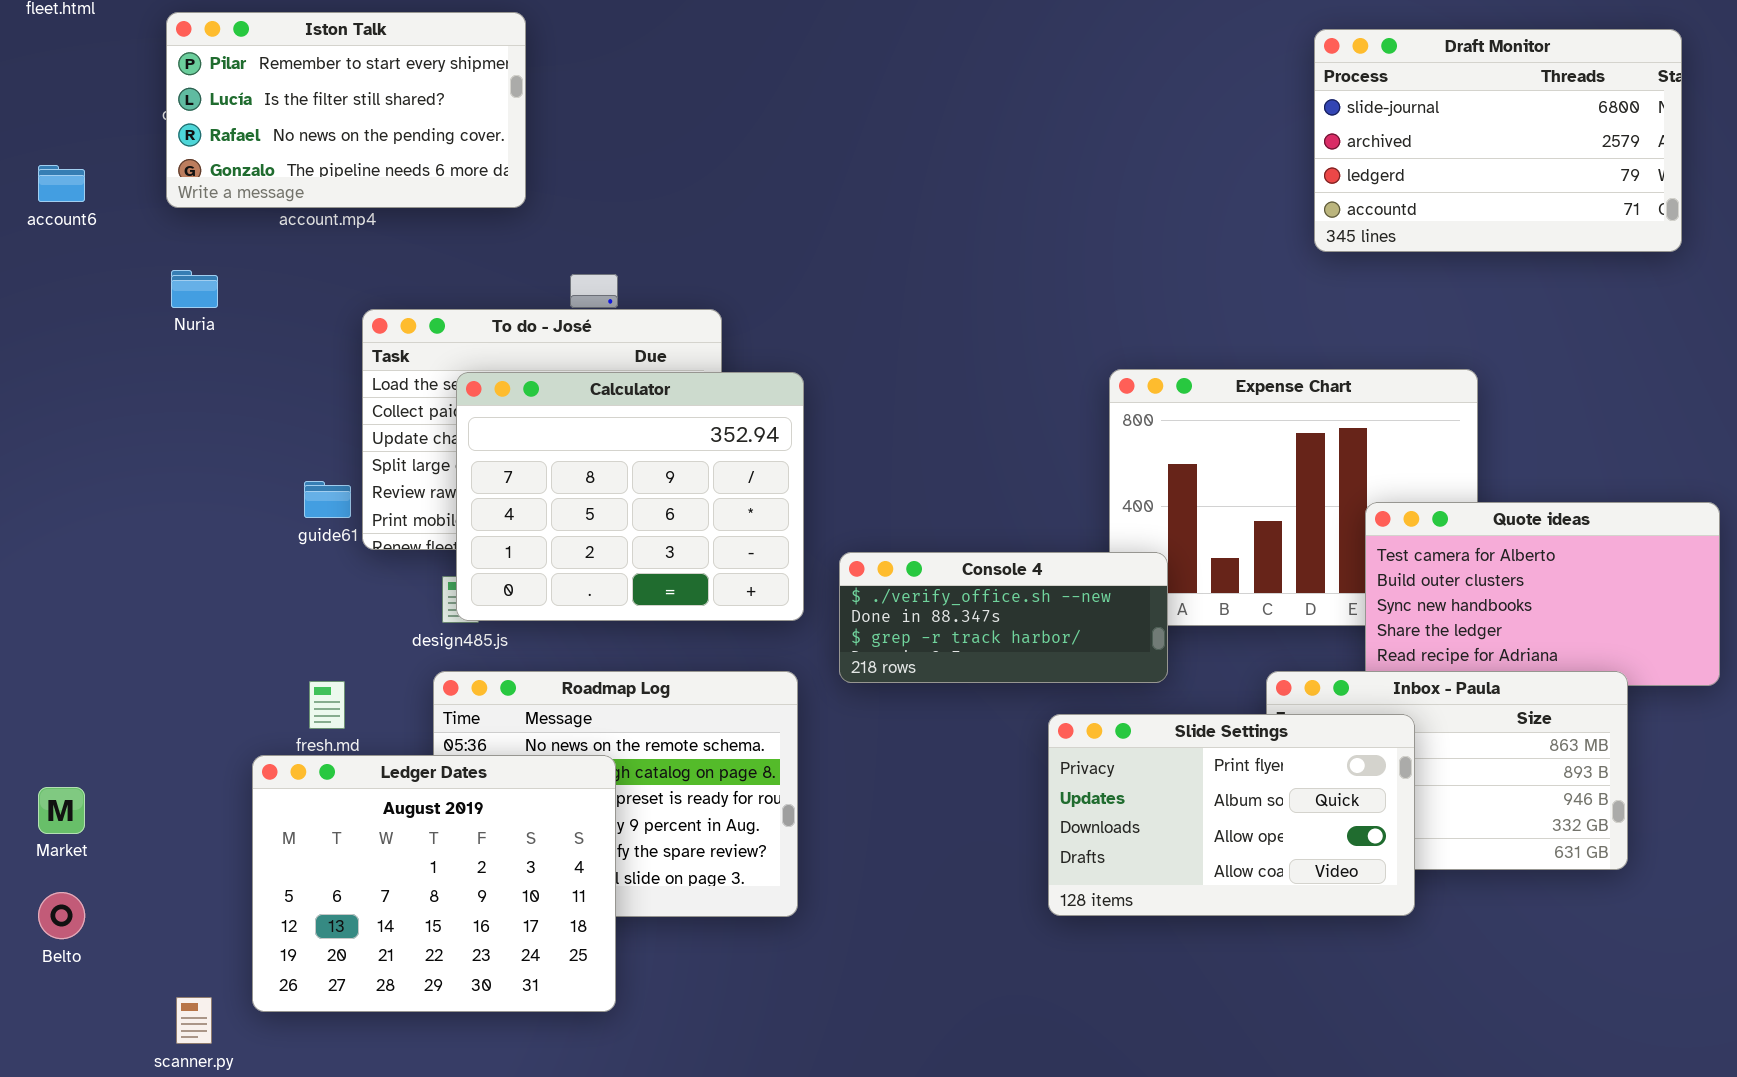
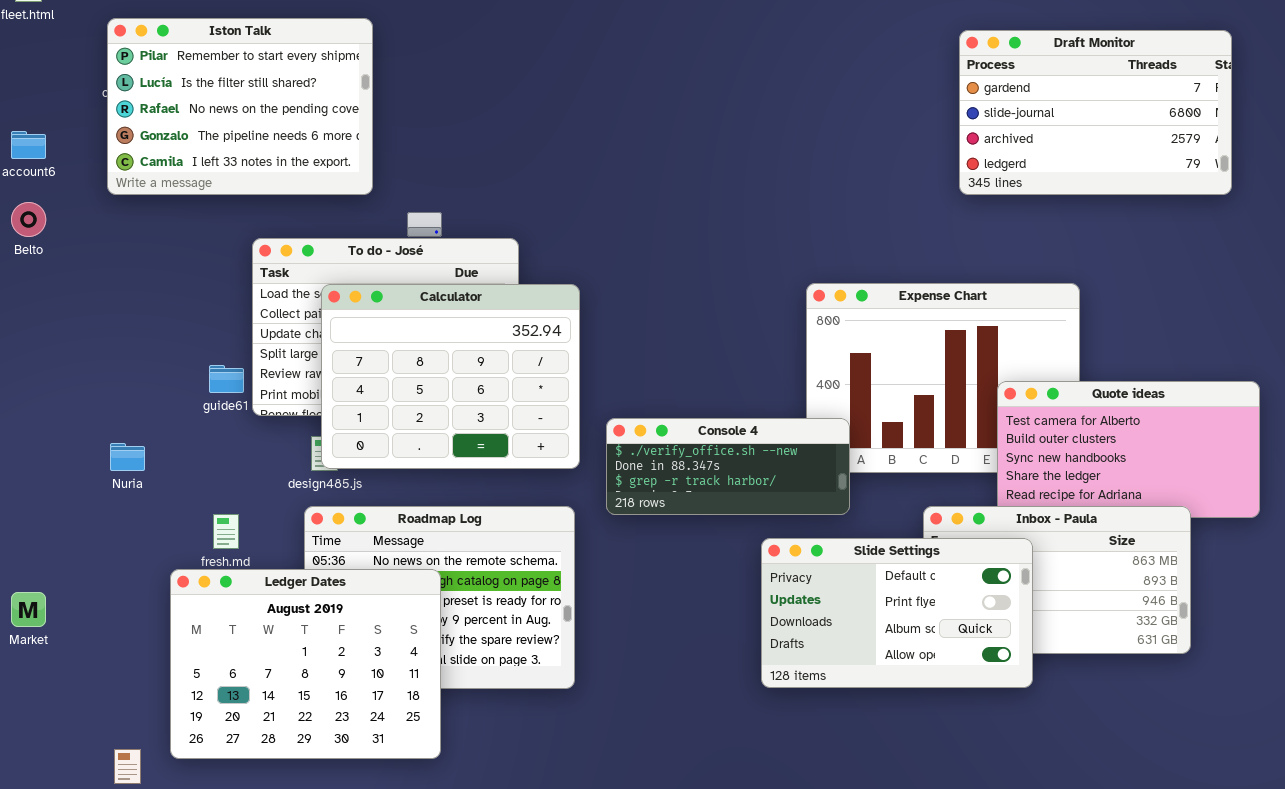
Iston Talk: [166,12,526,208] -> [107,18,373,195], resized
Draft Monitor: [1314,29,1682,252] -> [959,30,1232,195], scrolled up 1 row
Nuria: [171,270,218,308] -> [110,443,145,471], moved
Slide Settings: [1048,714,1415,916] -> [761,538,1033,688], scrolled up 1 row
Belto: [38,892,85,939] -> [11,202,46,237], moved

